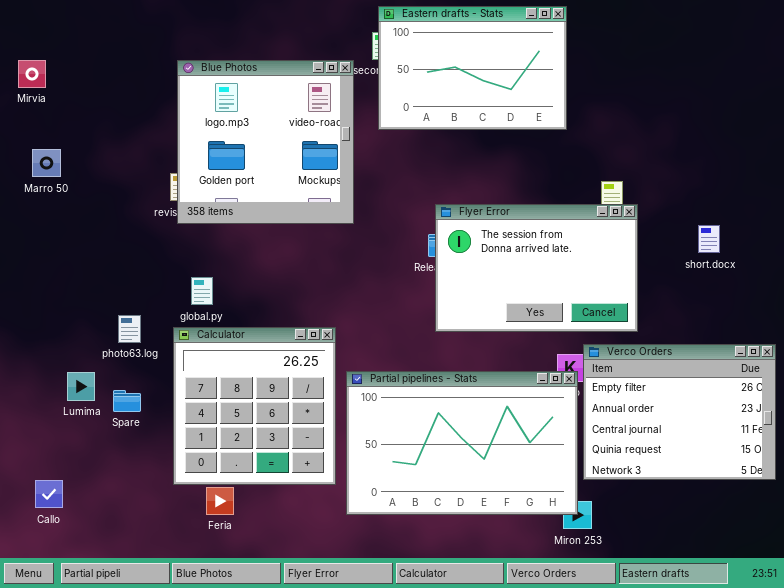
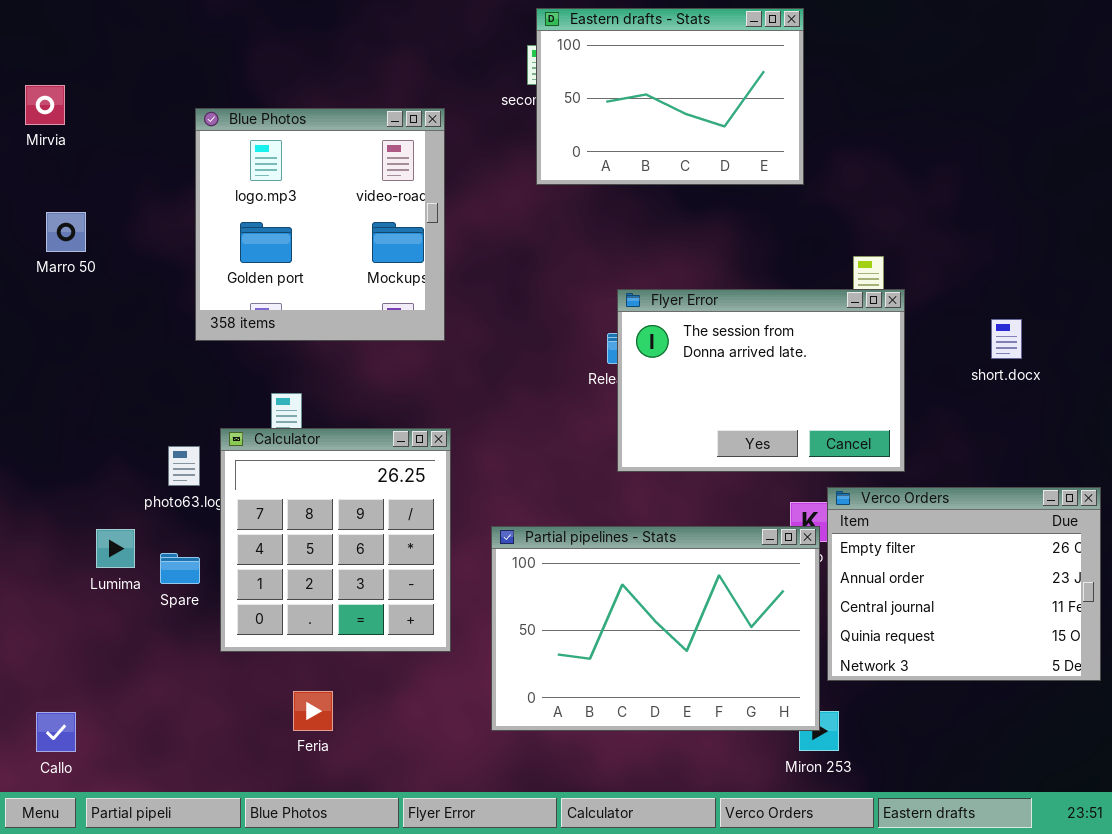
Blue Photos: [177,60,354,224] -> [195,108,445,341], moved
Calculator: [173,327,336,485] -> [220,428,451,652], moved
Callo: [35,480,63,508] -> [36,712,76,752], moved

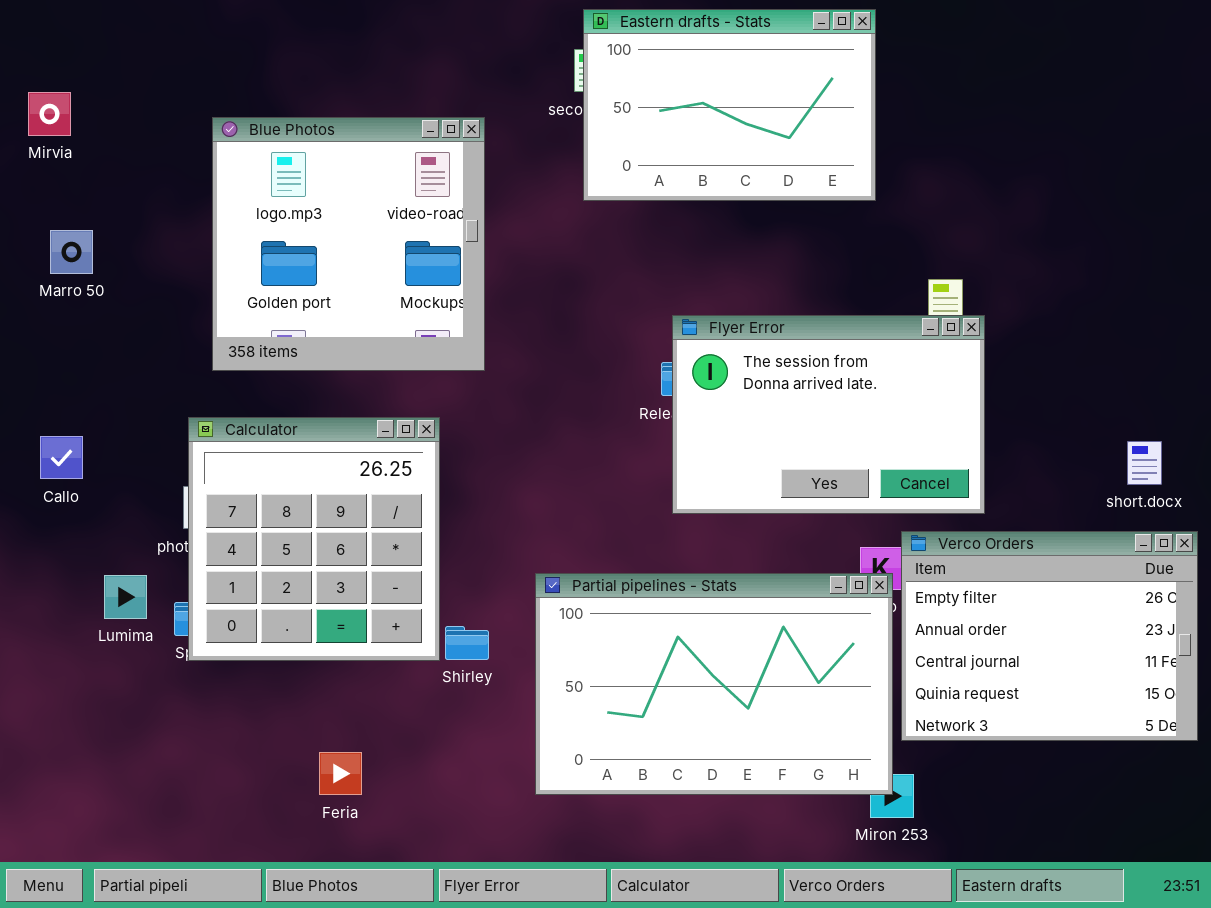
short.docx: [991,319,1022,359] -> [1127,441,1162,485], moved
Calculator: [220,428,451,652] -> [188,417,440,661], moved
Callo: [36,712,76,752] -> [40,436,83,479], moved

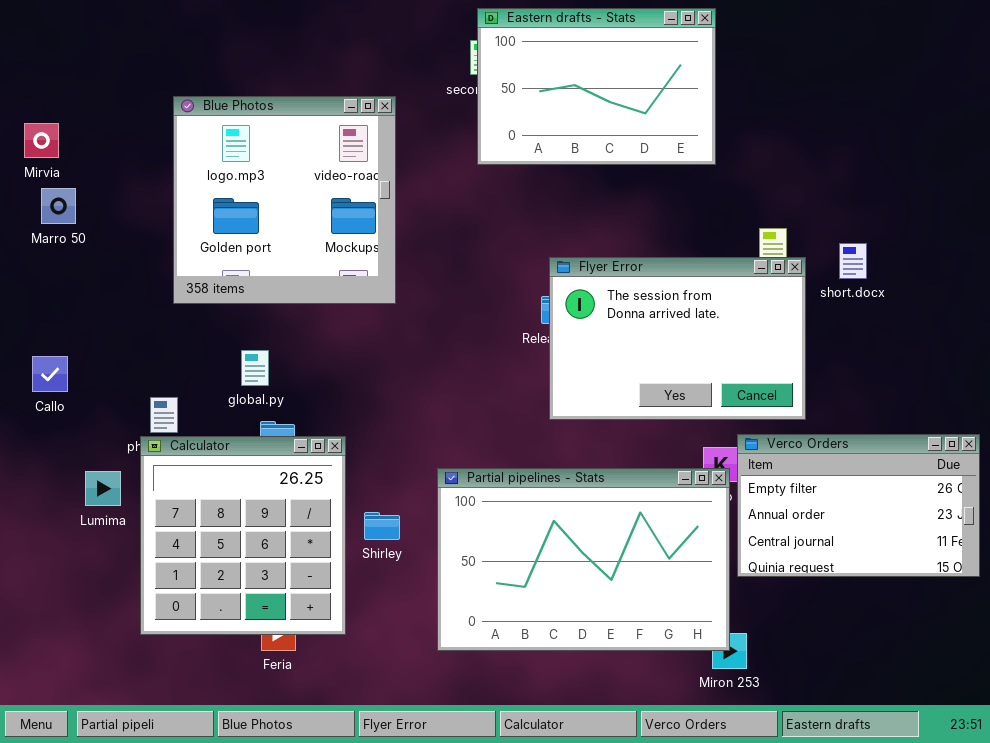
Mirvia: [28,92,71,136] -> [24,123,59,158], moved
Calculator: [188,417,440,661] -> [140,436,346,635], moved
short.docx: [1127,441,1162,485] -> [839,243,867,279], moved
Verco Orders: [901,531,1198,741] -> [737,434,980,577], resized

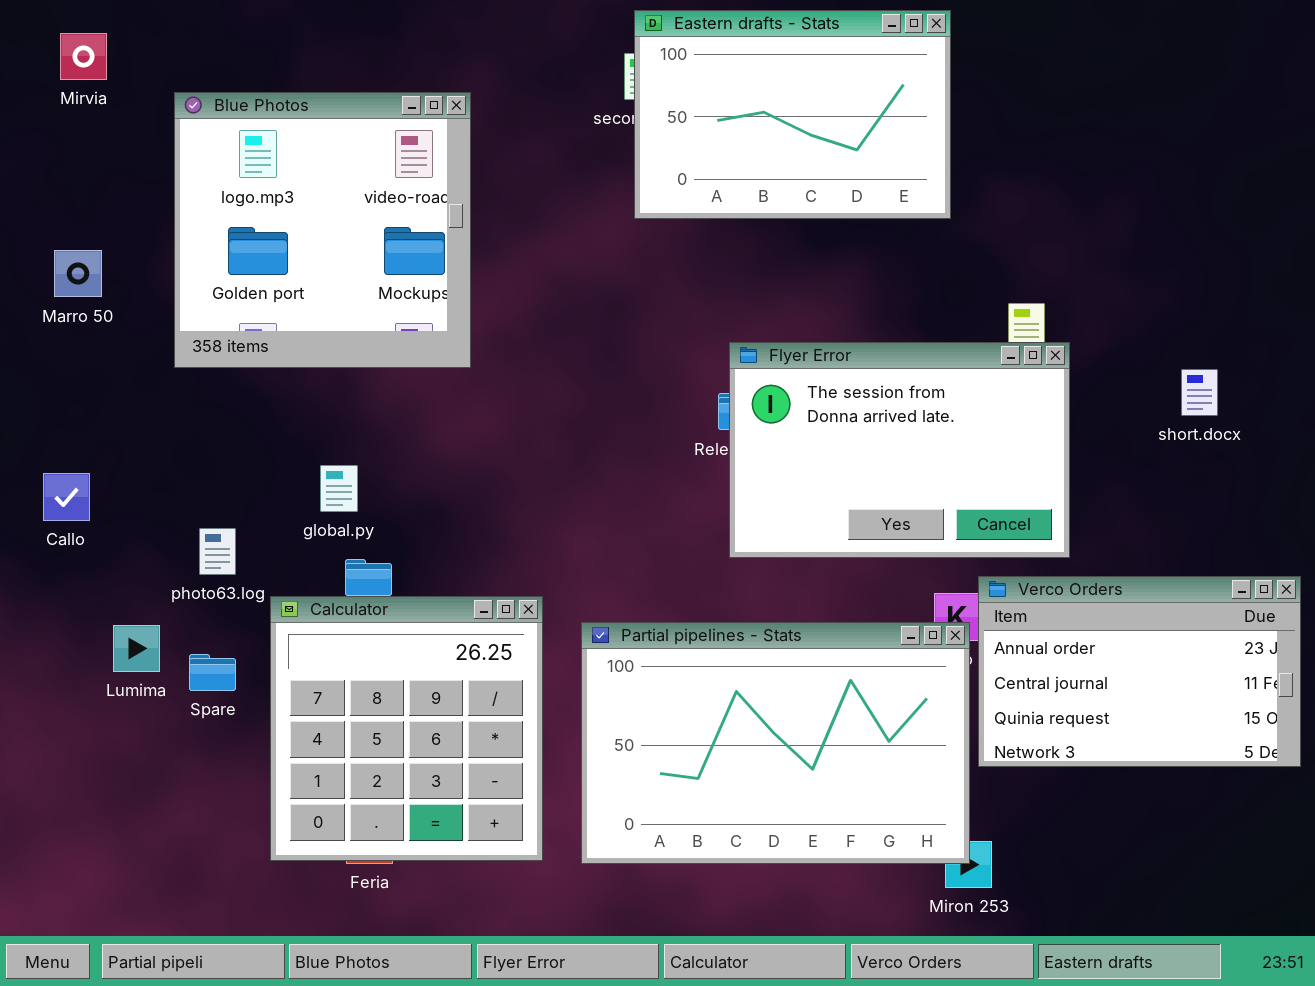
Blue Photos: [173,96,396,304] -> [174,92,471,368], moved
Mirvia: [24,123,59,158] -> [60,33,107,80], moved
short.docx: [839,243,867,279] -> [1181,369,1218,416], moved
Verco Orders: [737,434,980,577] -> [978,576,1301,767], scrolled down 1 row
Calculator: [140,436,346,635] -> [270,596,543,861], moved

